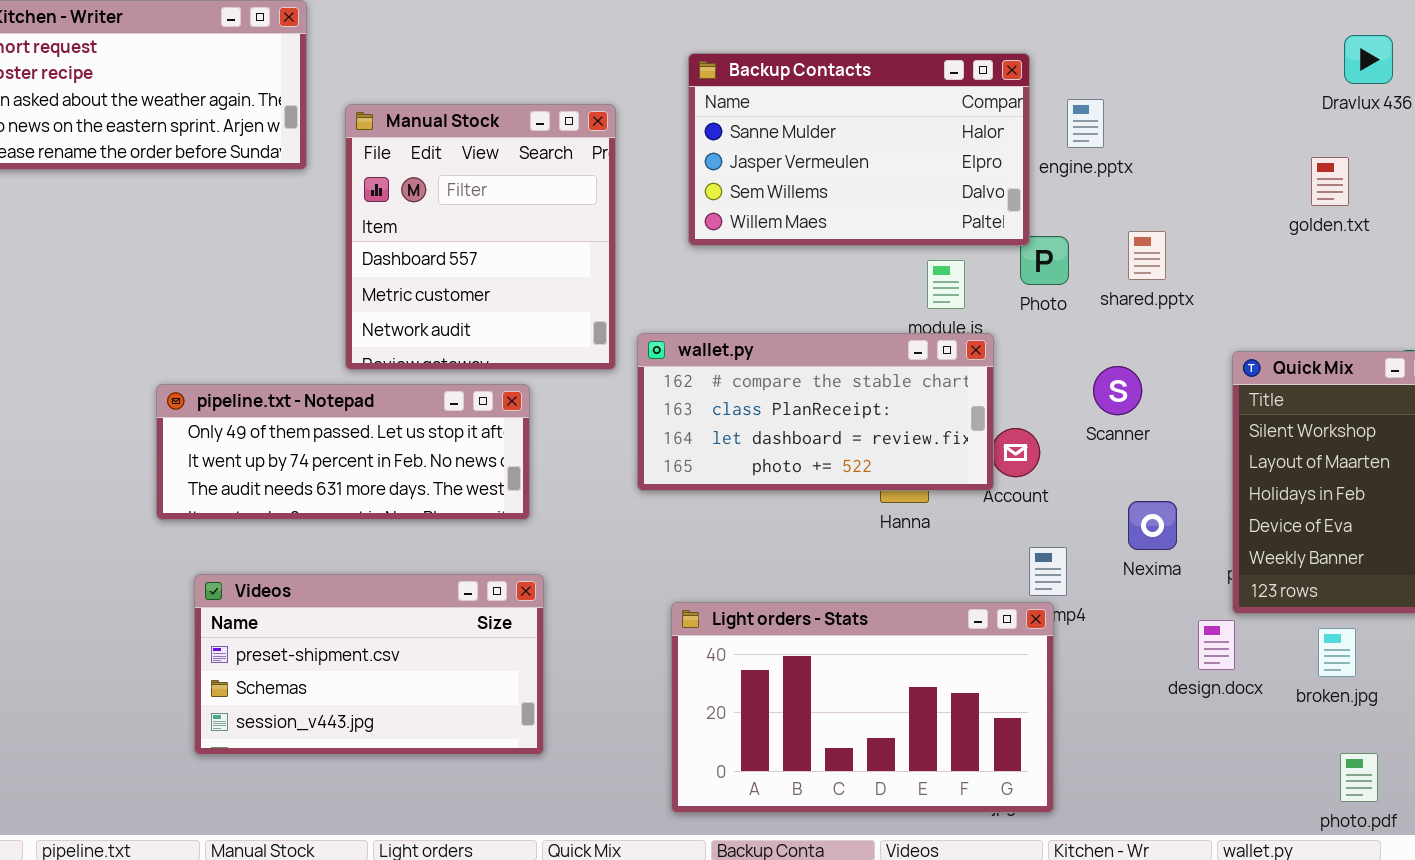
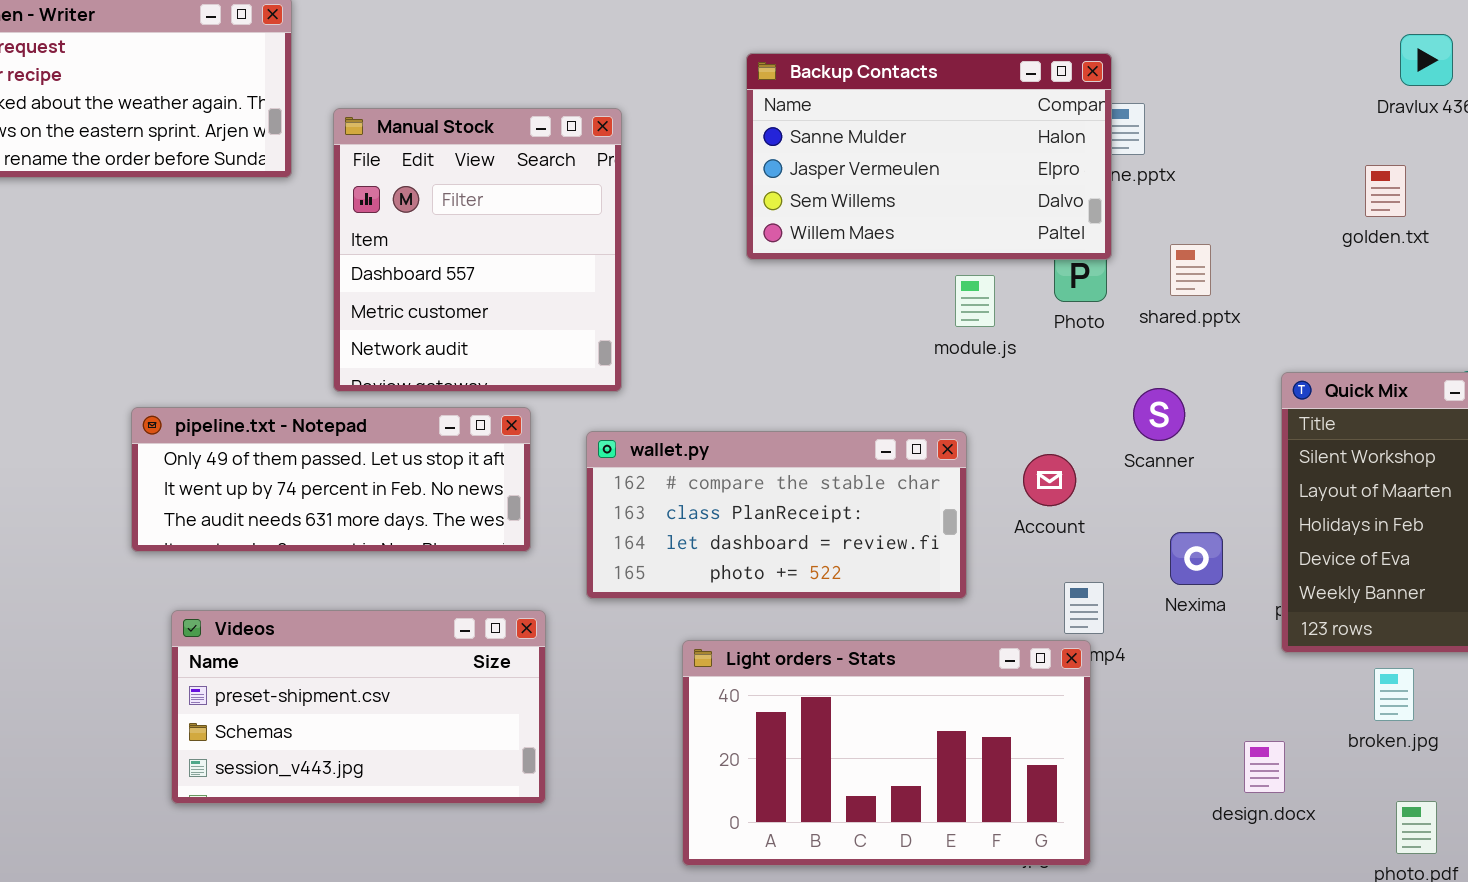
Backup Contacts: [688,53,1030,246] -> [746,53,1112,260], moved
wallet.py: [637,333,994,491] -> [586,431,967,599], moved
design.docx: [1198,620,1235,670] -> [1244,741,1285,793], moved

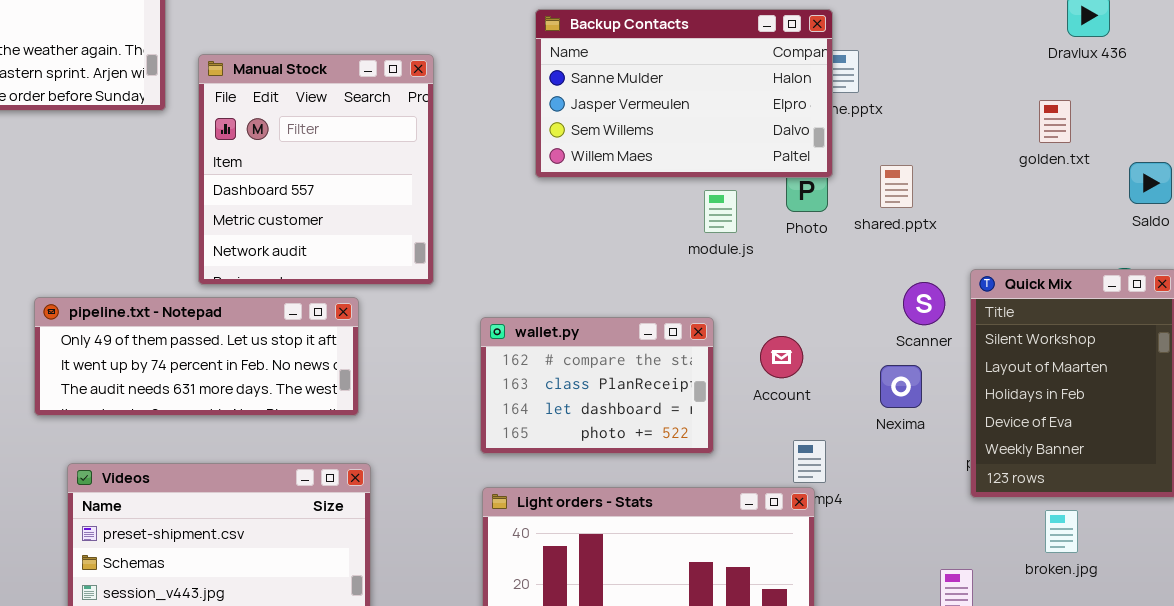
Scanner: [1133,388,1185,441] -> [903,282,945,325], moved
wallet.py: [586,431,967,599] -> [480,317,714,454], resized
Nexima: [1170,532,1223,585] -> [880,365,922,408], moved

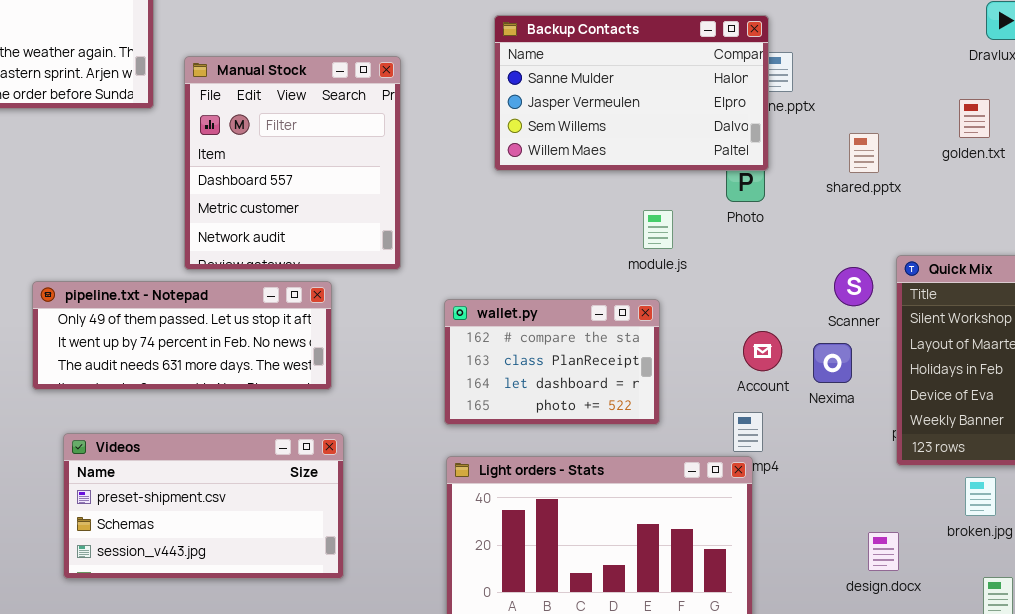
shared.pptx: [880,165,913,208] -> [849,133,879,173], moved
module.js: [704,190,737,233] -> [643,210,673,249], moved
Account: [760,336,803,378] -> [743,331,782,371], moved

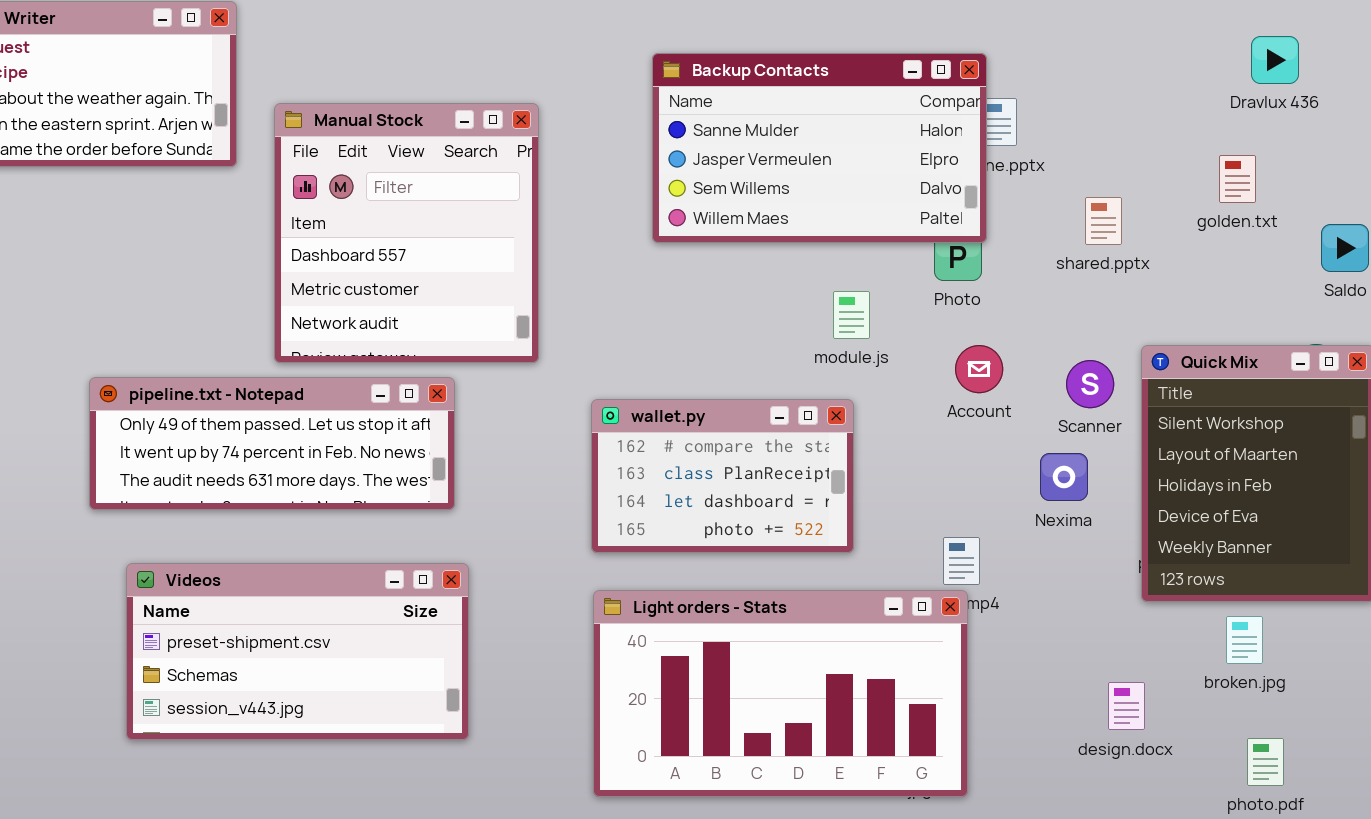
Account: [743,331,782,371] -> [955,345,1003,393], moved

